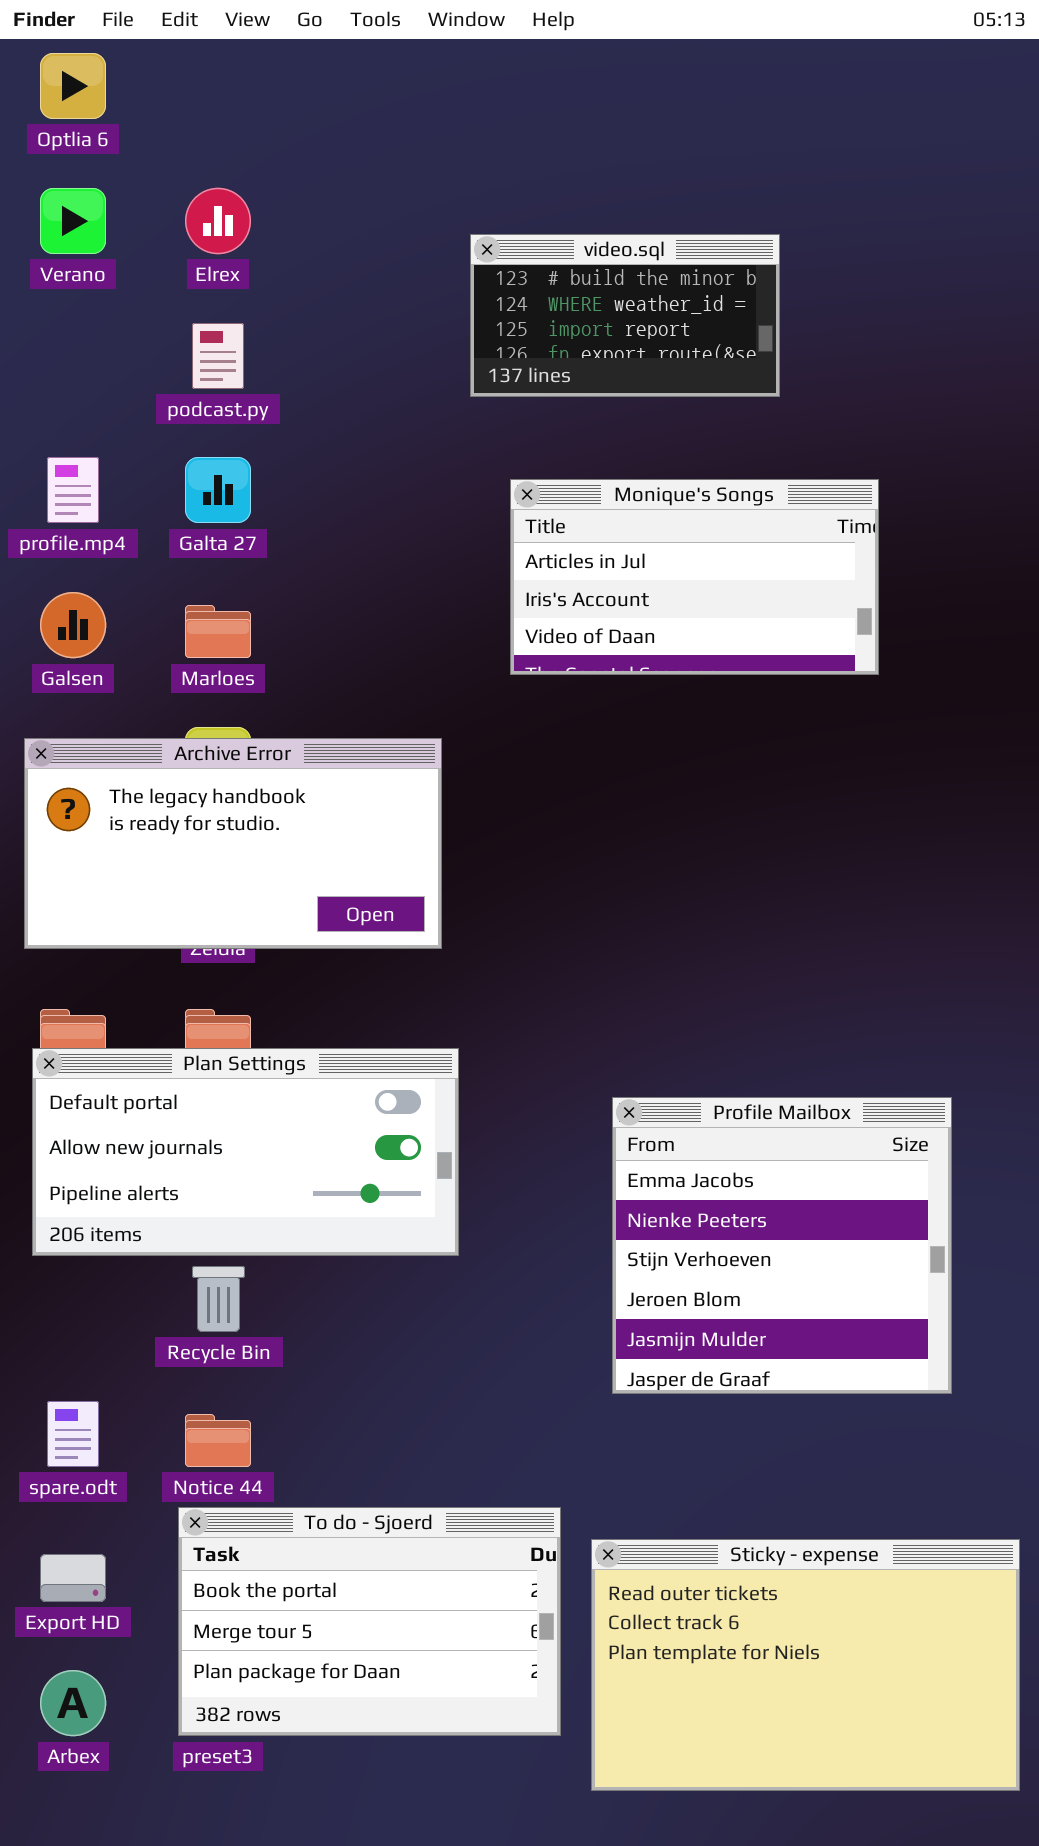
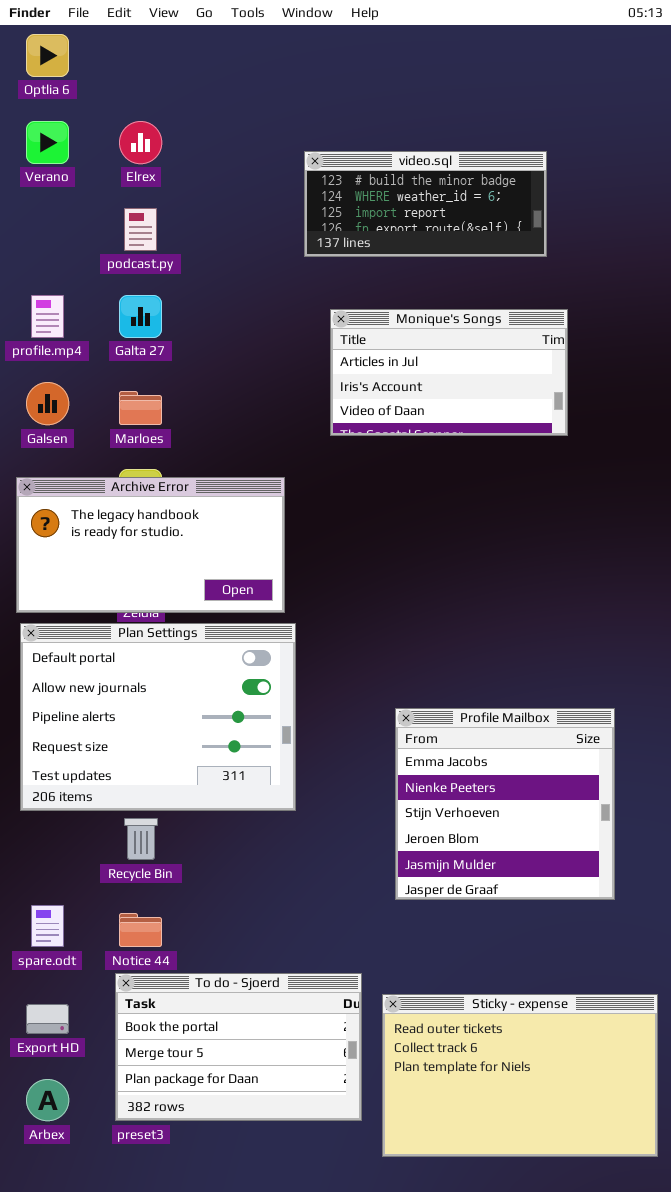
video.sql: [470,234,780,397] -> [304,151,547,257], resized
Plan Settings: [32,1048,459,1256] -> [20,623,296,811], resized

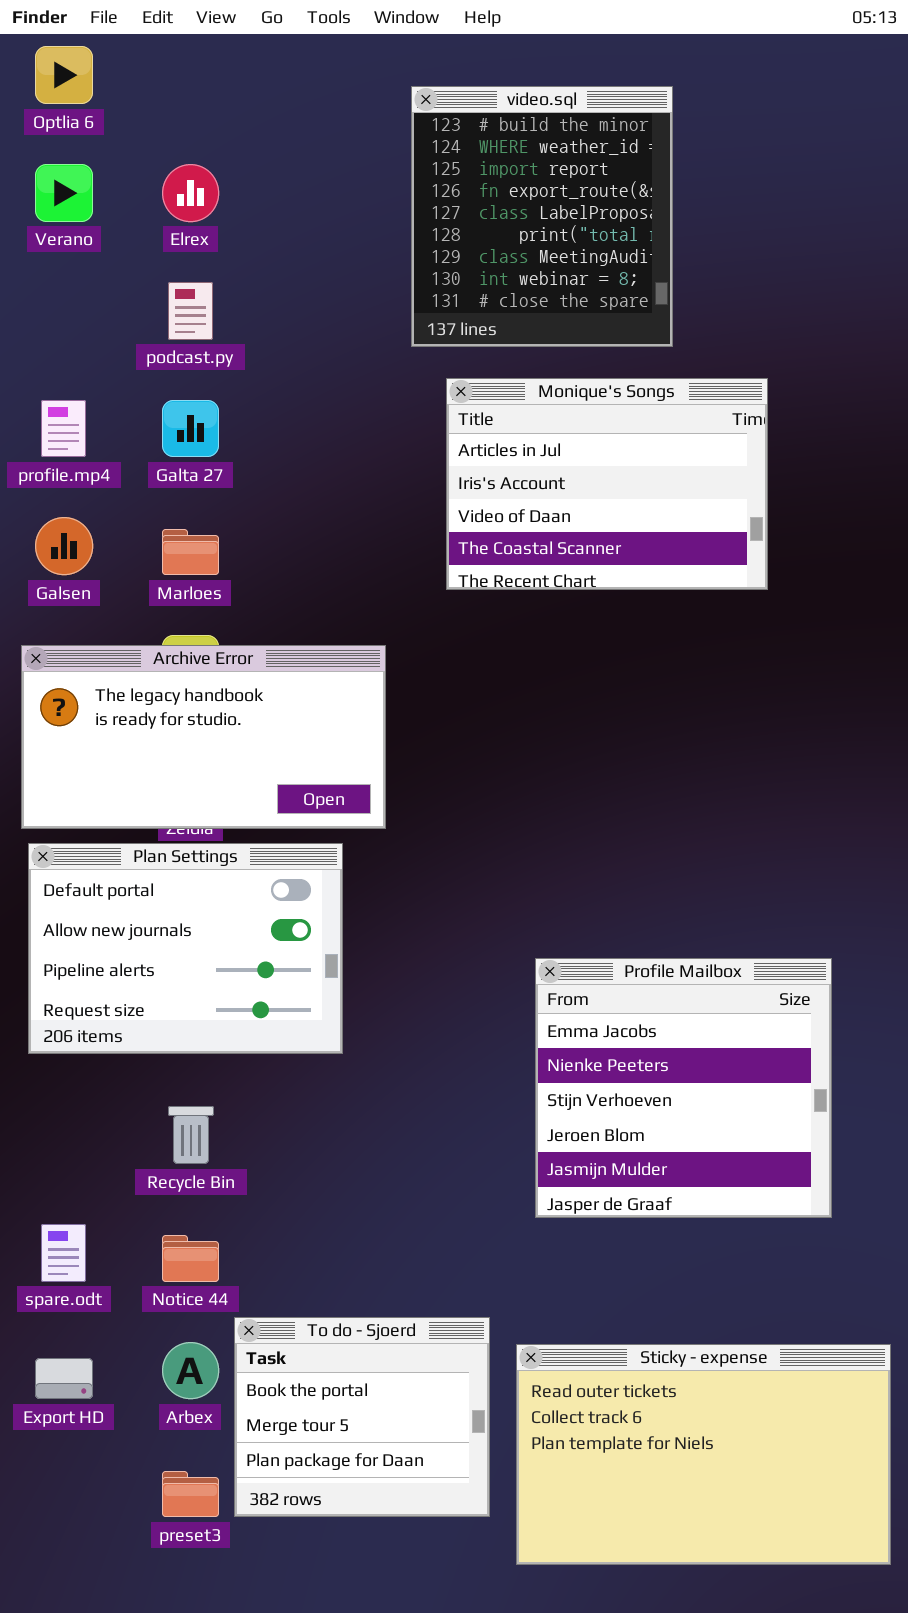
video.sql: [304,151,547,257] -> [411,86,673,347], resized
Monique's Songs: [330,309,568,436] -> [446,378,768,590], resized
Plan Settings: [20,623,296,811] -> [28,843,343,1054], resized
To do - Sjoerd: [115,973,362,1121] -> [234,1317,490,1517], resized
Arbex: [26,1079,69,1121] -> [162,1342,219,1399], moved

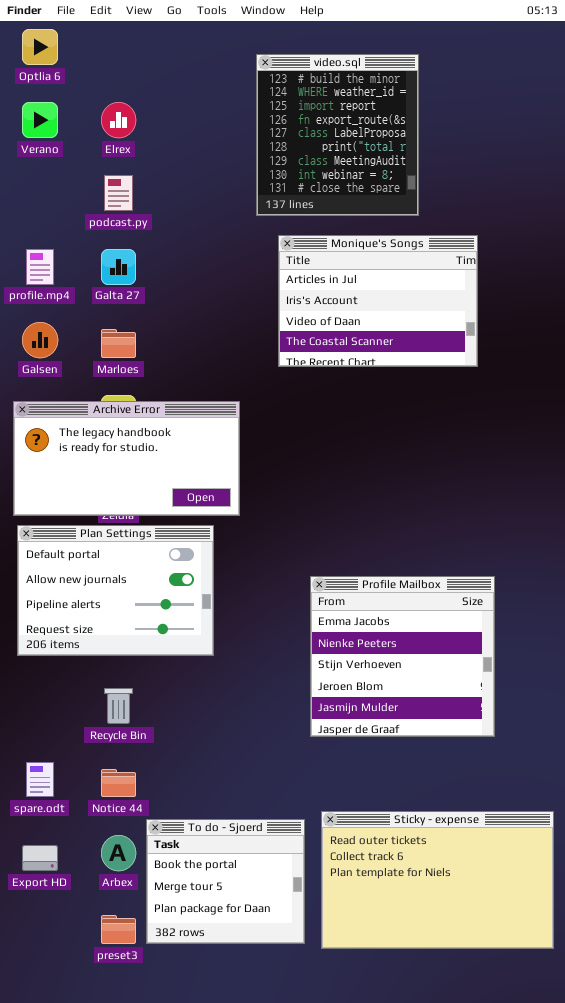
Profile Mailbox: [535,958,832,1218] -> [310,576,495,737], moved
Sticky - expense: [516,1344,891,1565] -> [321,811,554,949], moved

